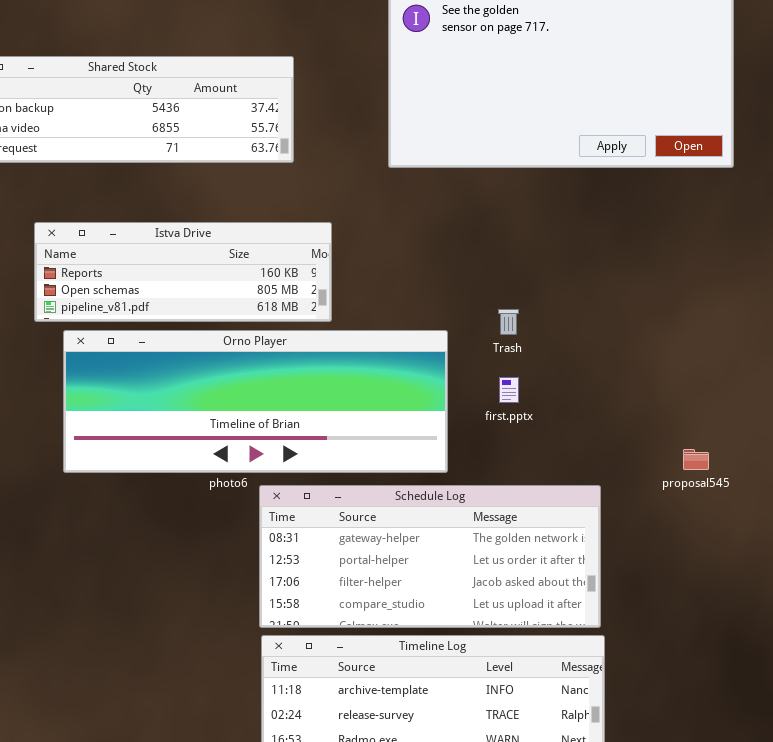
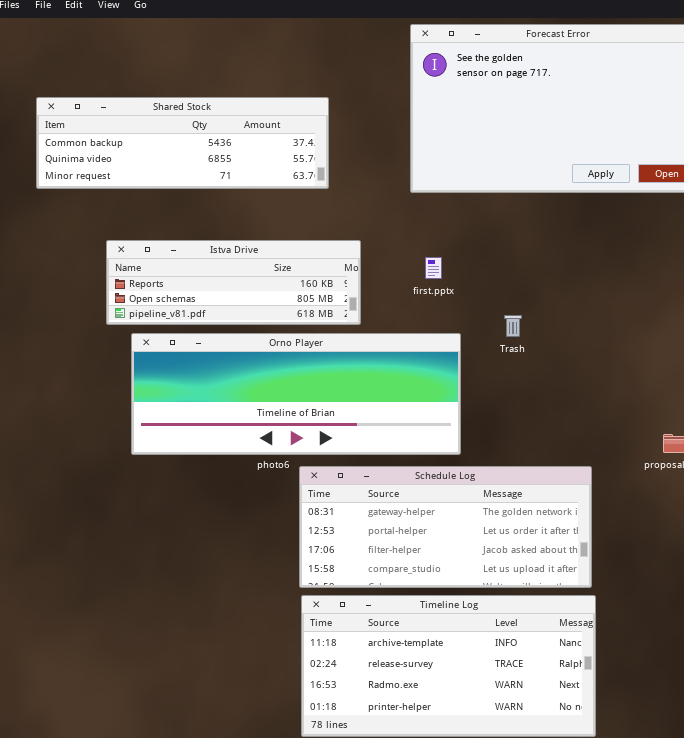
first.pptx: [499,377,519,403] -> [425,257,442,279], moved

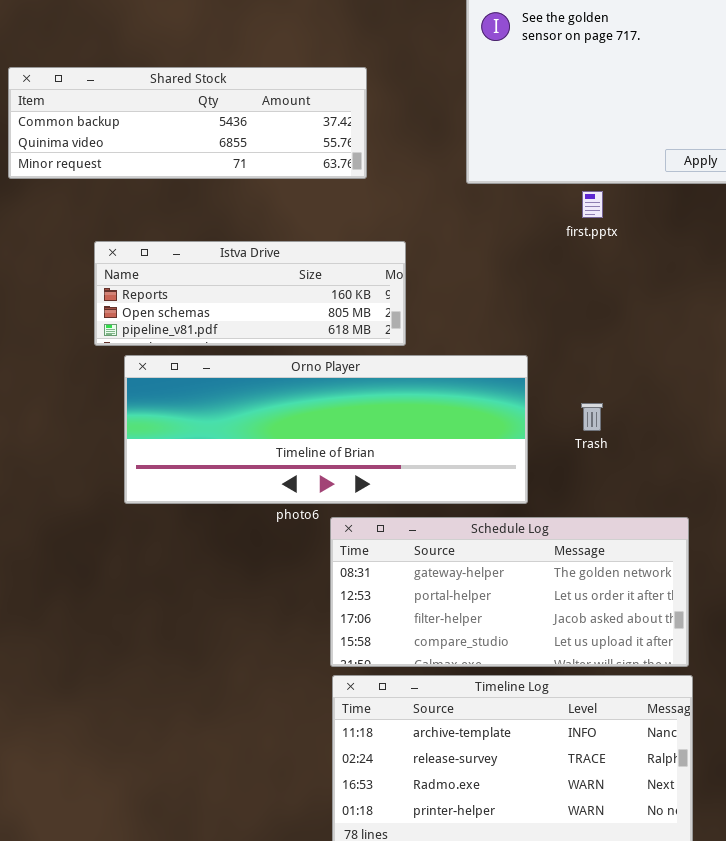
first.pptx: [425,257,442,279] -> [582,191,603,218], moved
Trash: [504,315,522,337] -> [581,403,603,431], moved

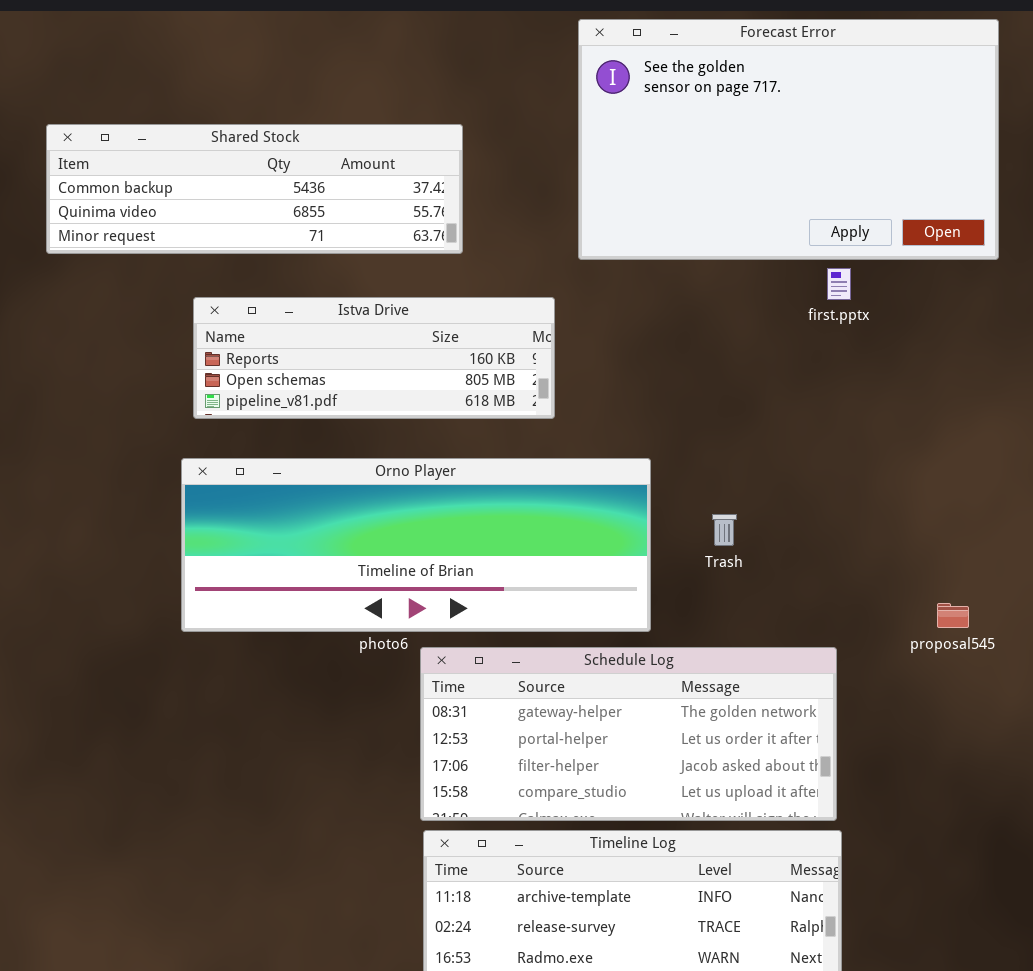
first.pptx: [582,191,603,218] -> [827,268,851,300], moved
Istva Drive: [94,241,406,346] -> [193,297,555,419], moved

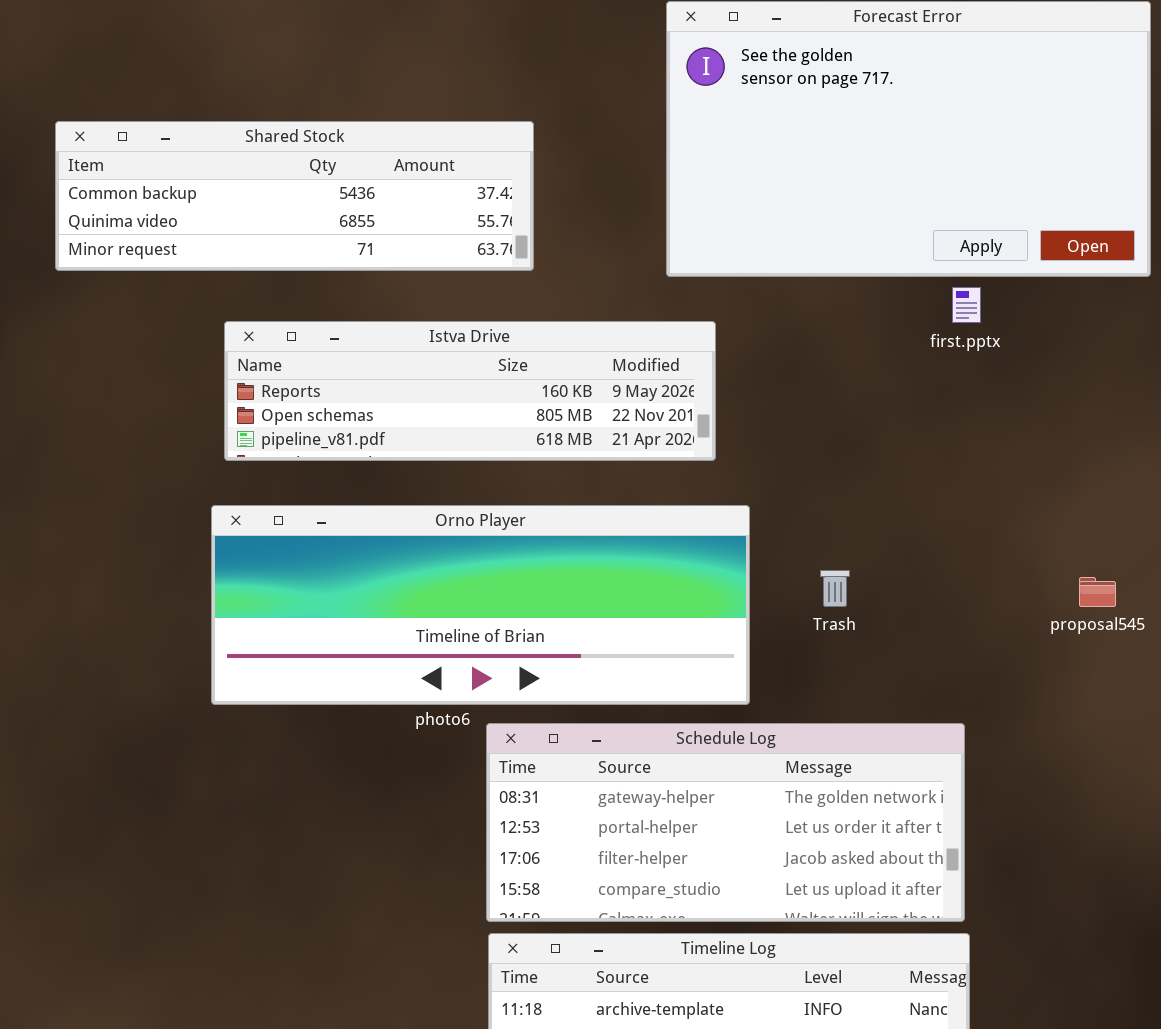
Istva Drive: [193,297,555,419] -> [224,321,716,461], resized
proposal545: [937,603,969,628] -> [1079,577,1116,607], moved

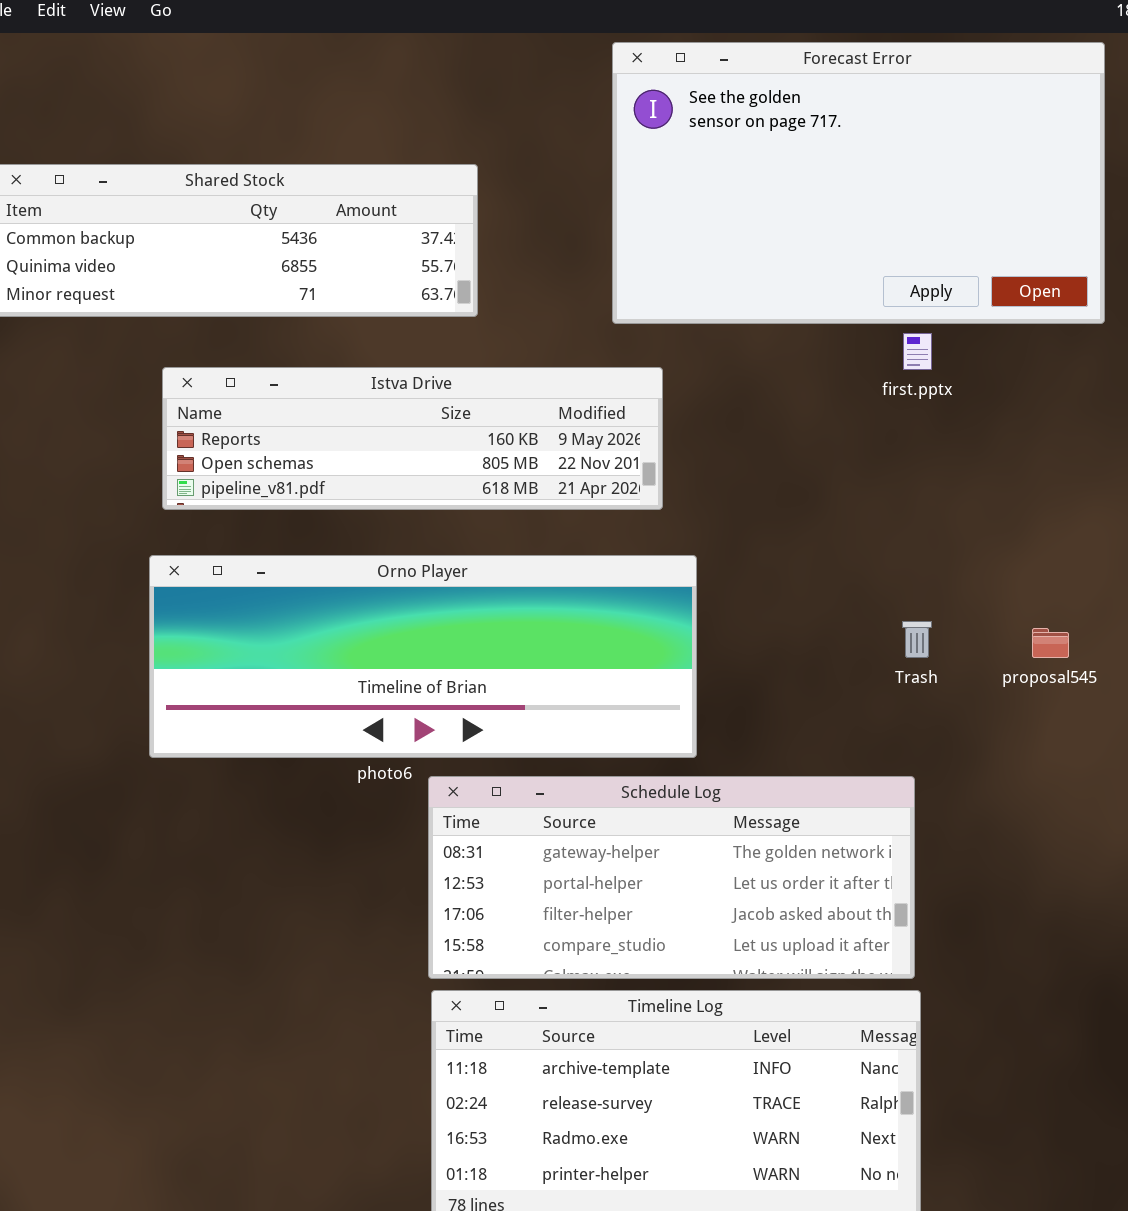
Trash: [820,570,850,607] -> [902,621,932,658], moved

